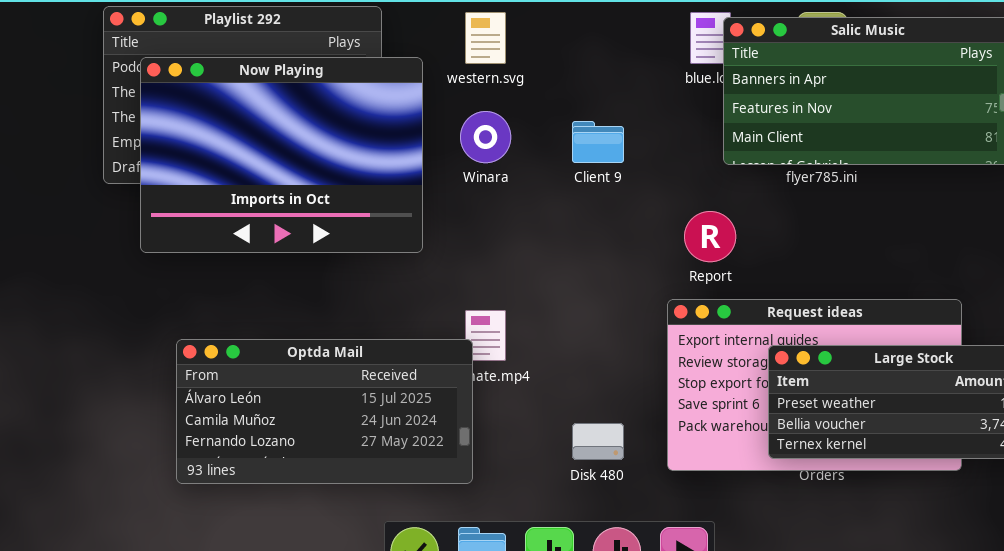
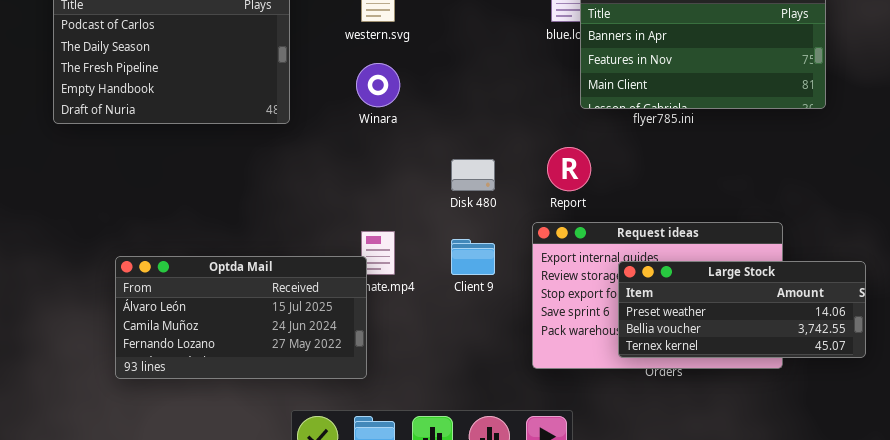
Now Playing: [140,57,423,253] -> none, closed
Client 9: [572,121,624,163] -> [451,239,495,275], moved
Disk 480: [572,423,624,460] -> [451,159,495,191], moved

